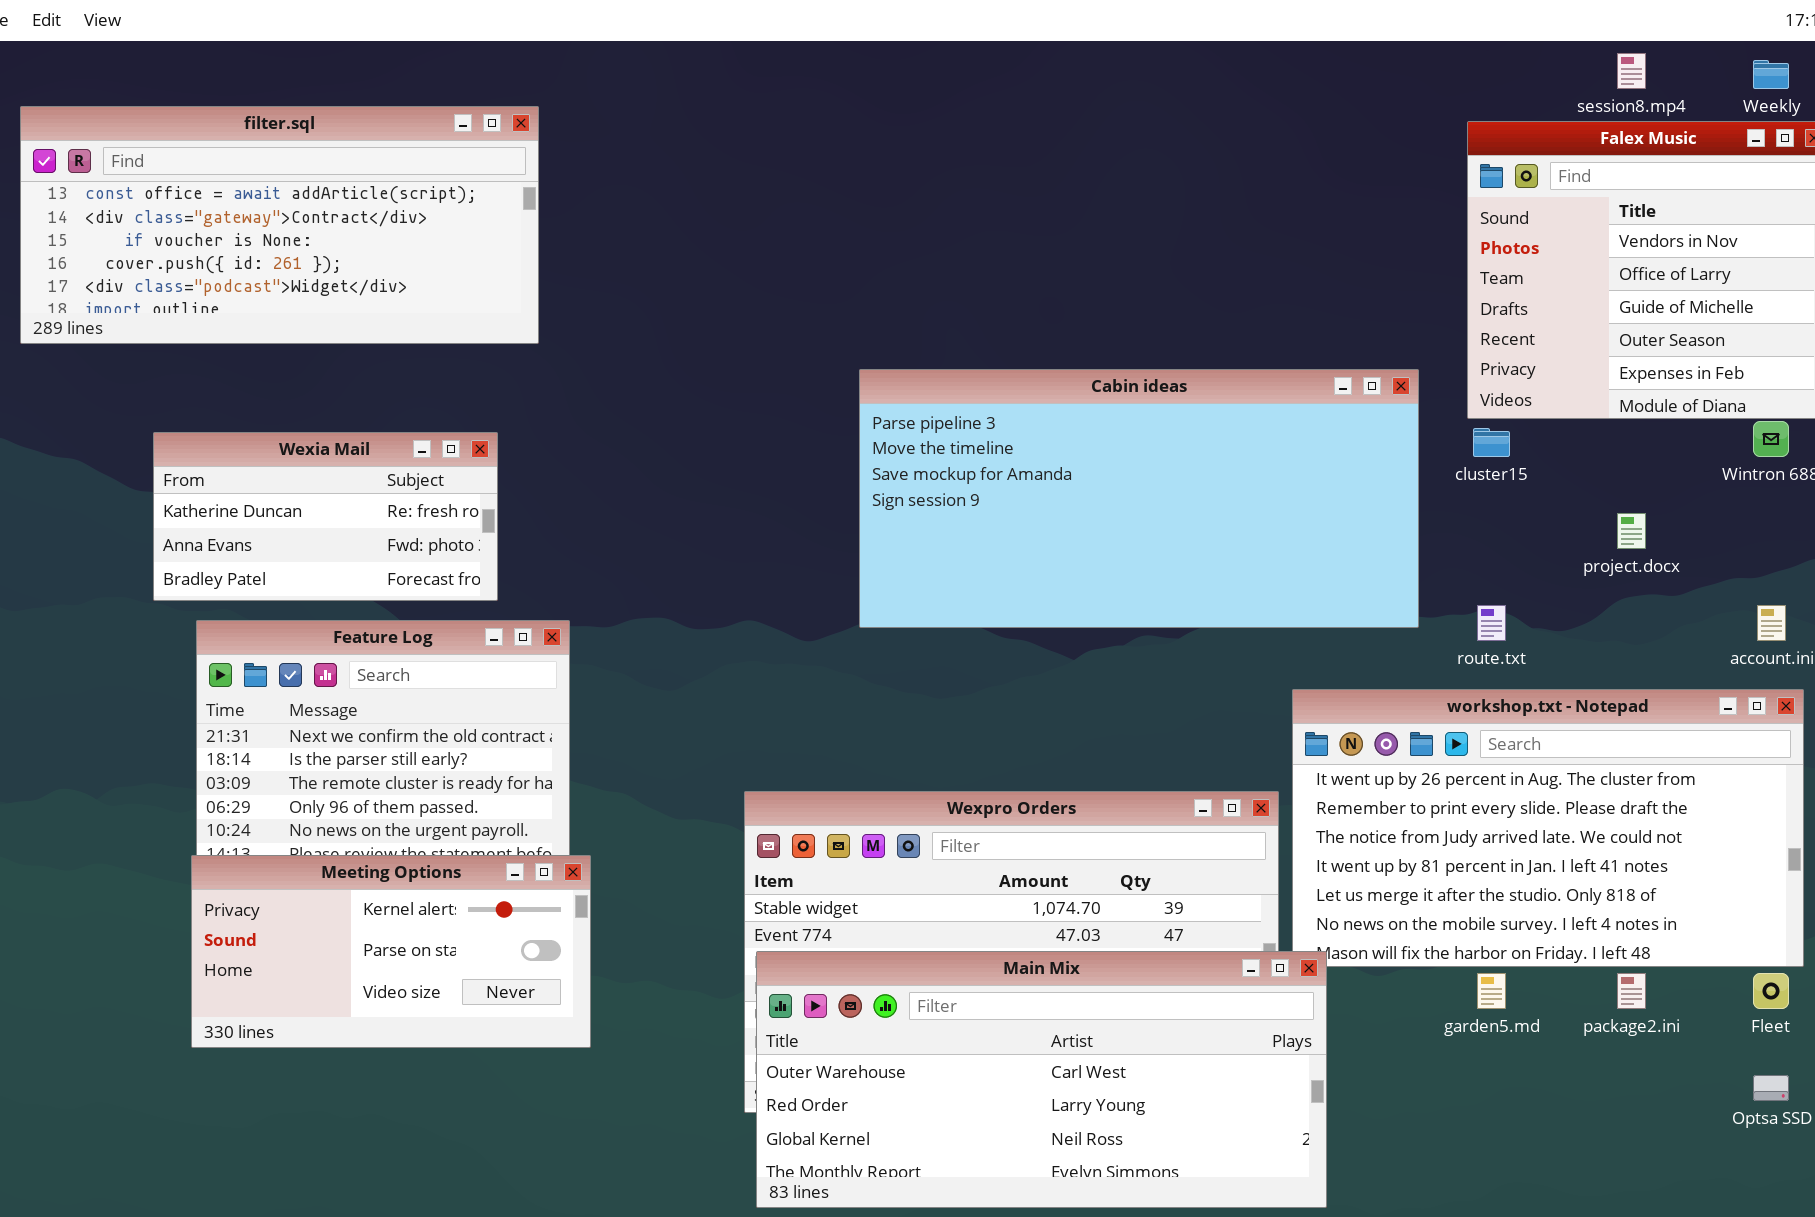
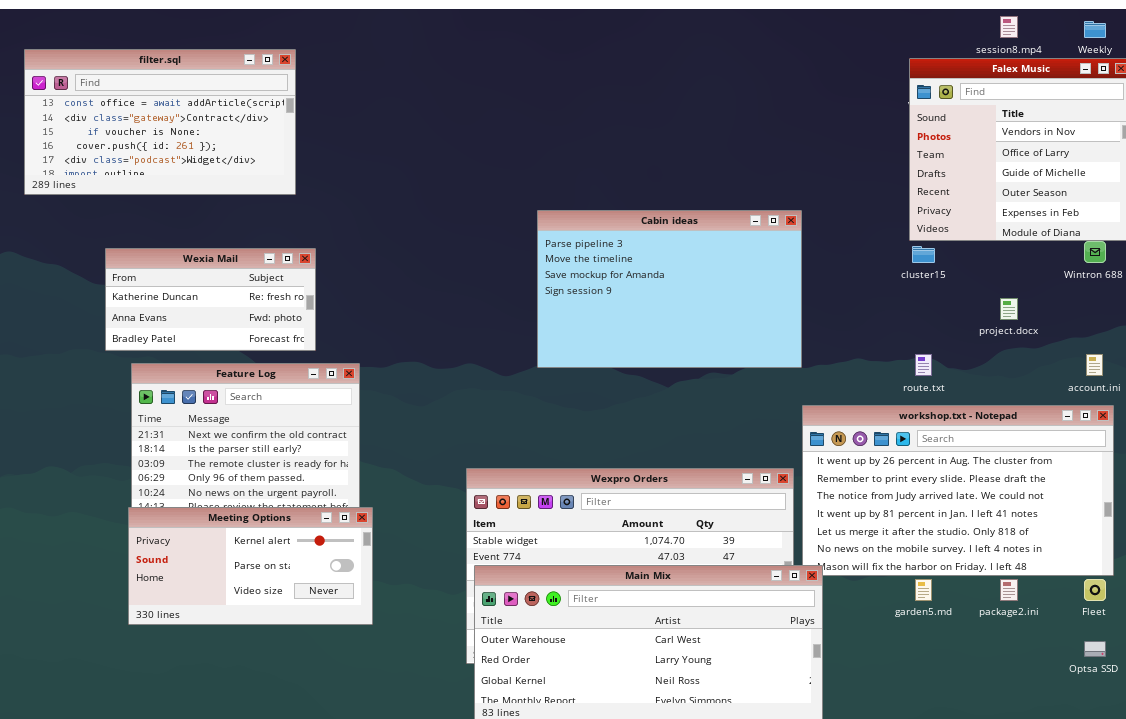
filter.sql: [20,106,539,344] -> [24,49,296,195], resized
Cabin ideas: [859,369,1419,628] -> [537,210,802,368], resized

